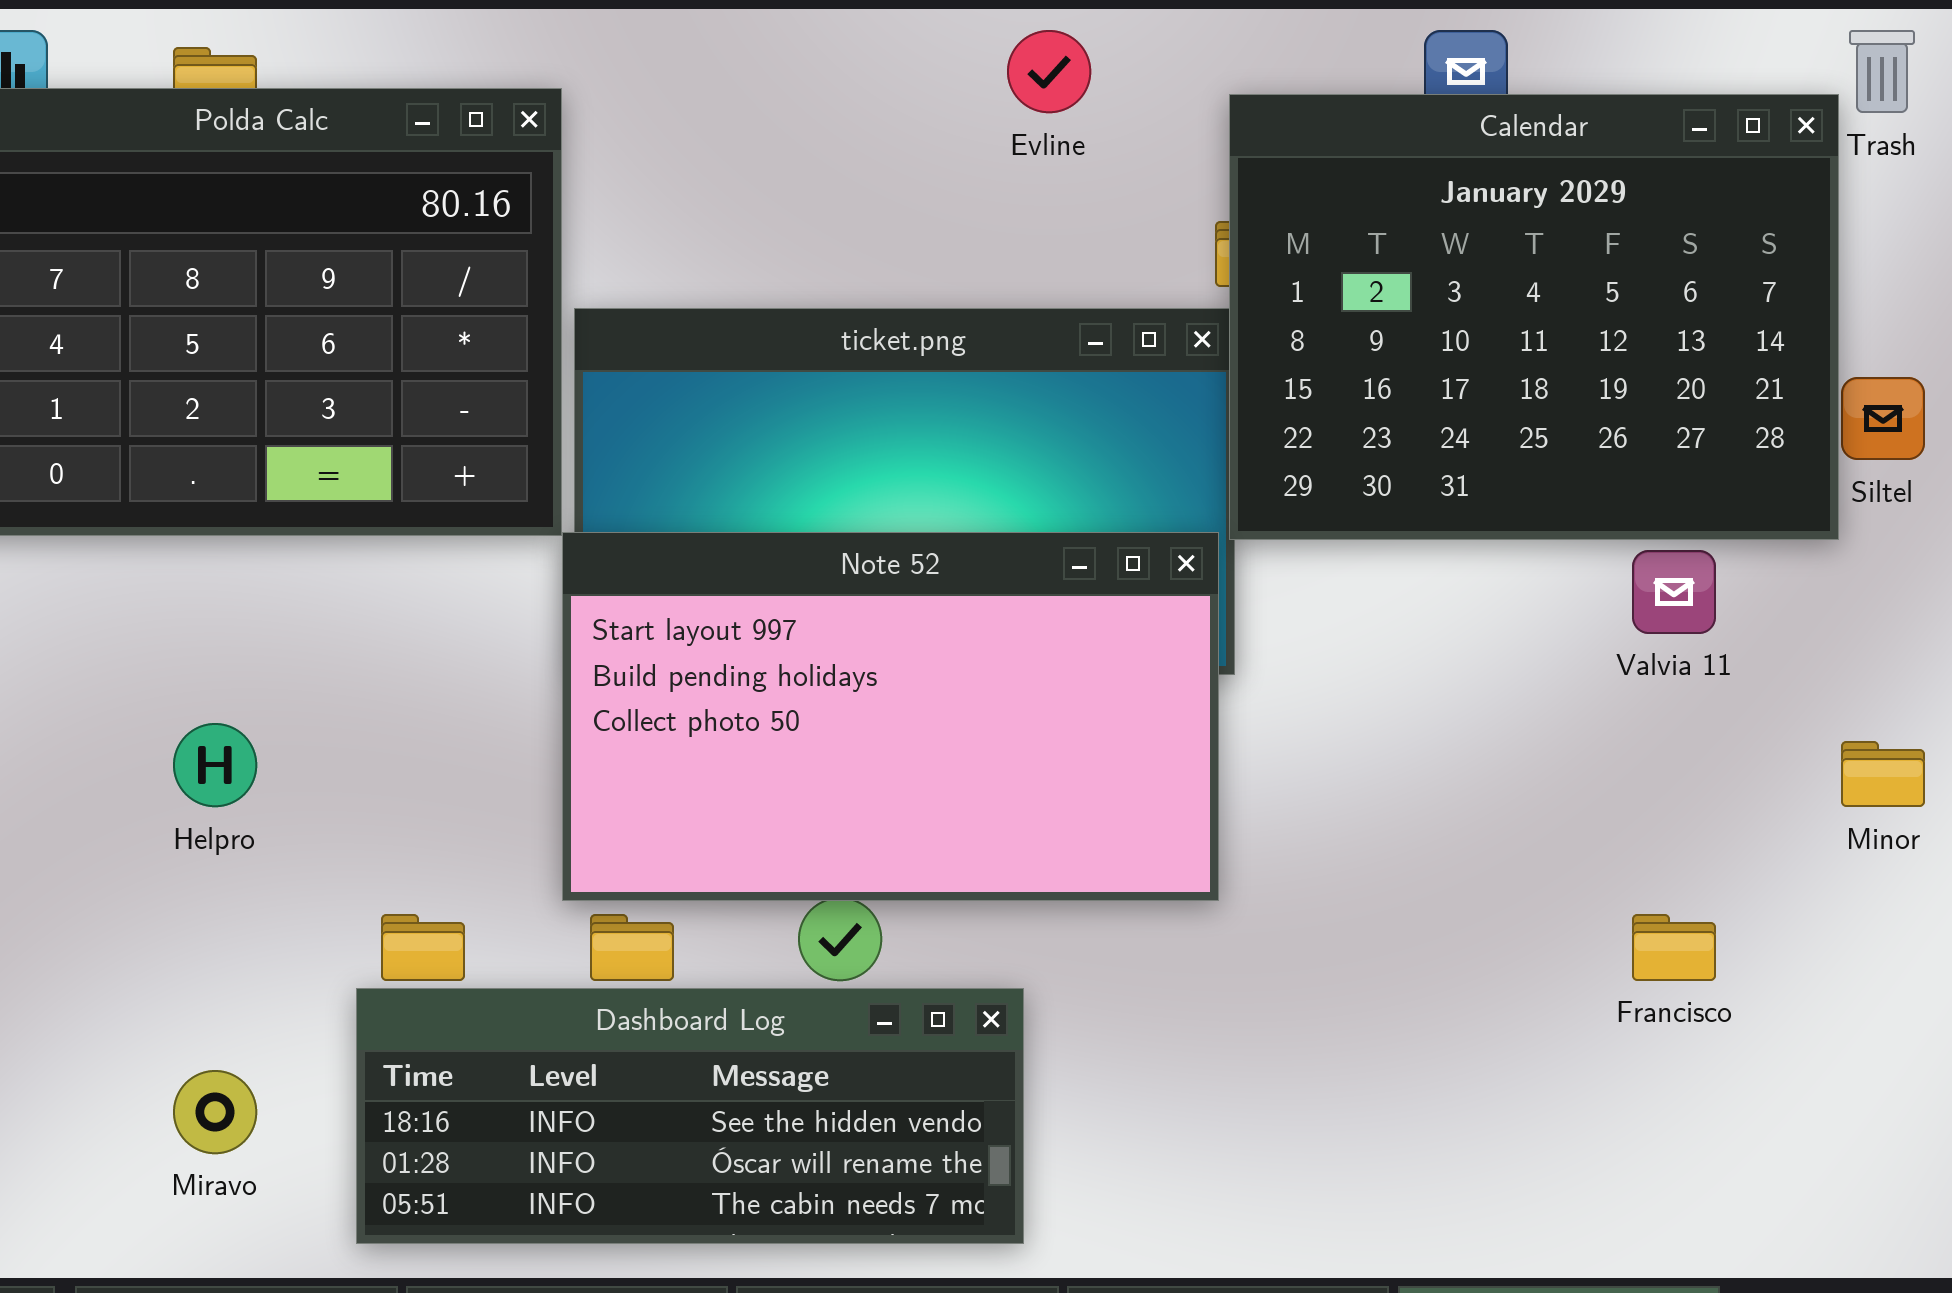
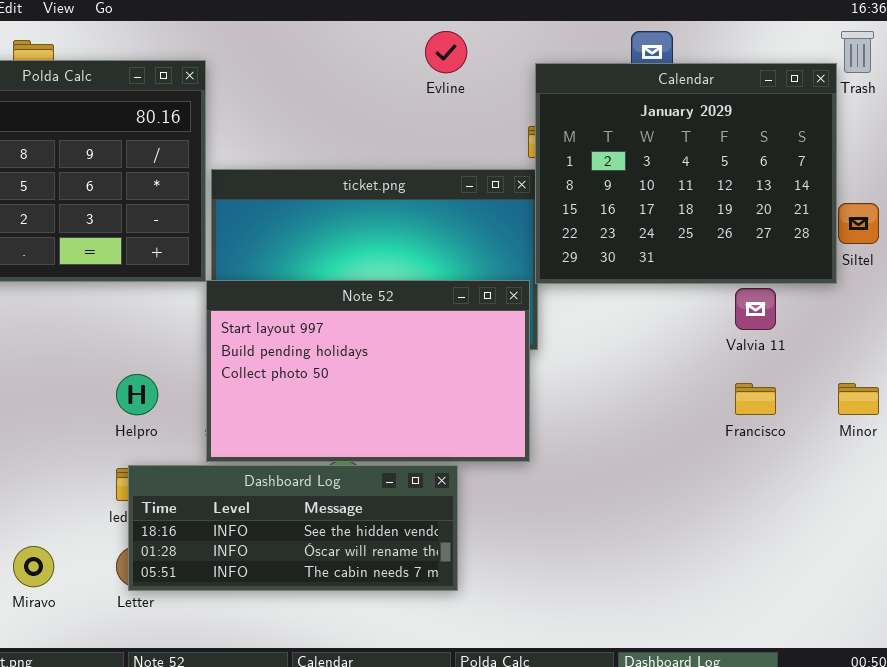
Helpro: [173,723,257,807] -> [116,374,158,415], moved
Francisco: [1632,914,1716,981] -> [735,383,776,415], moved
Dashboard Log: [356,988,1024,1244] -> [128,465,458,591], moved

